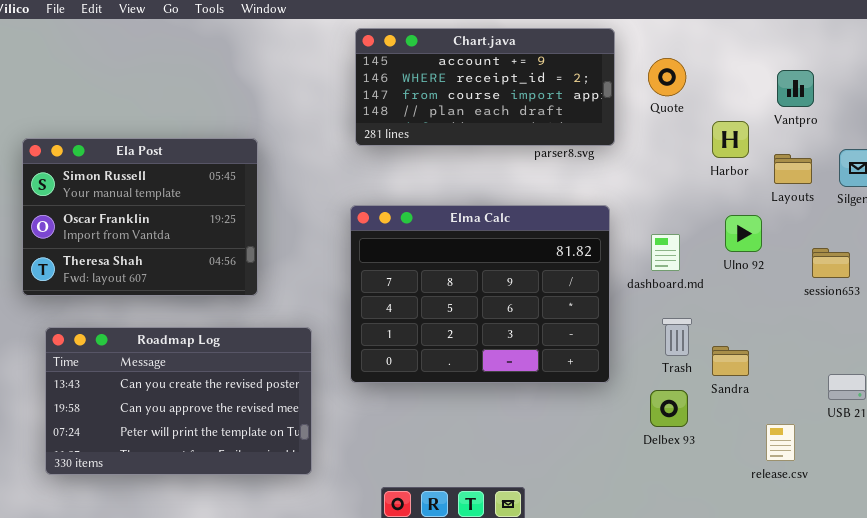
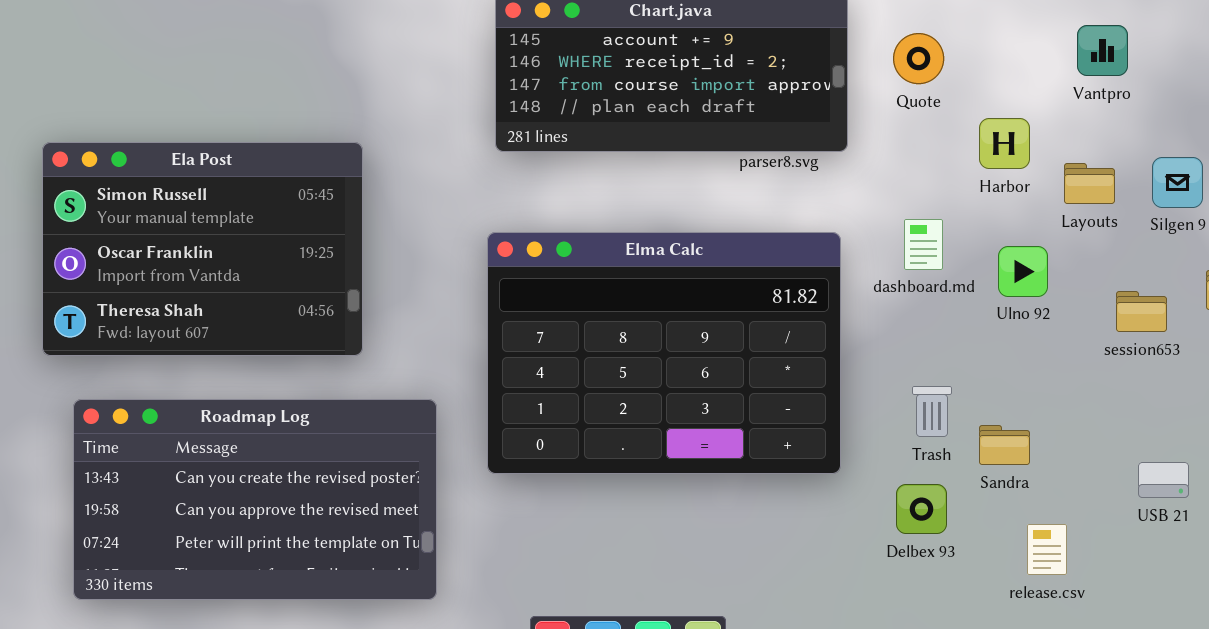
Vantpro: [777,70,814,107] -> [1077,25,1128,76], moved
dashboard.md: [651,234,680,271] -> [904,219,943,270], moved
release.csv: [766,424,795,461] -> [1027,524,1067,575], moved

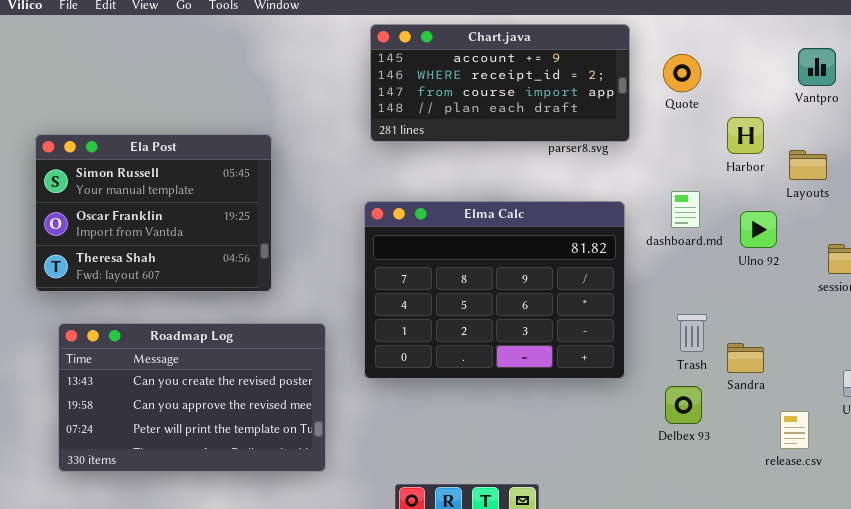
release.csv: [1027,524,1067,575] -> [780,411,809,449], moved

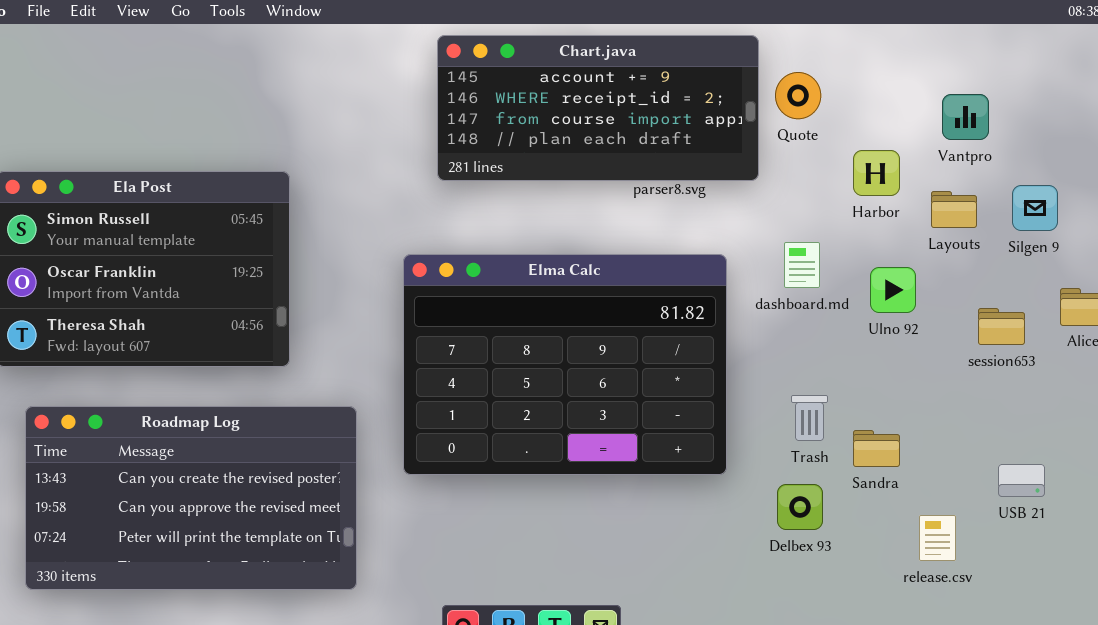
Chart.java: [370,24,630,142] -> [437,35,759,181], moved
Vantpro: [798,48,836,86] -> [942,94,989,140], moved

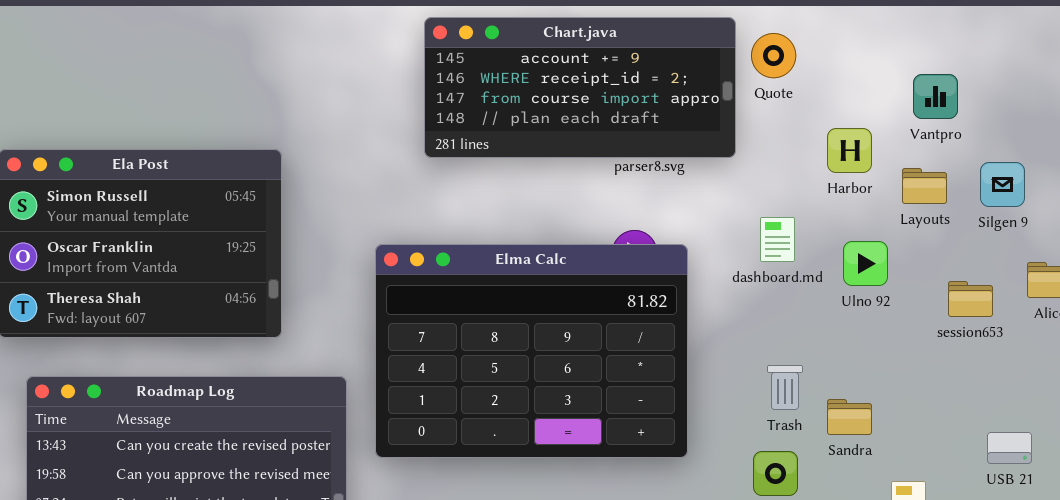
Quote: [775,72,821,119] -> [751,33,796,78], moved
Elma Calc: [403,254,727,475] -> [375,244,688,458], moved
USB 21: [998,464,1045,497] -> [987,432,1032,464], moved

